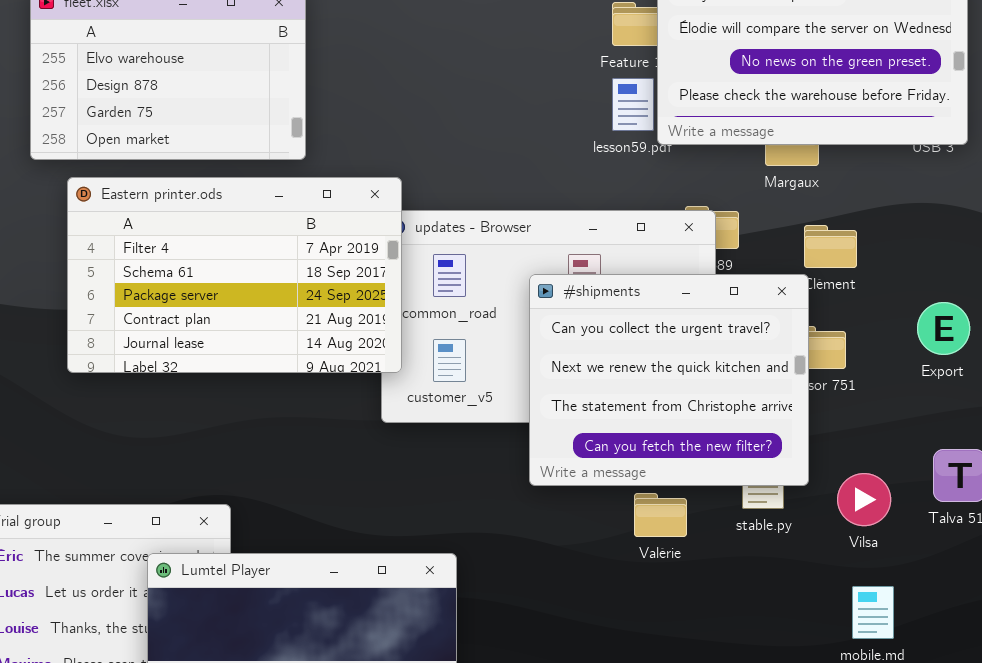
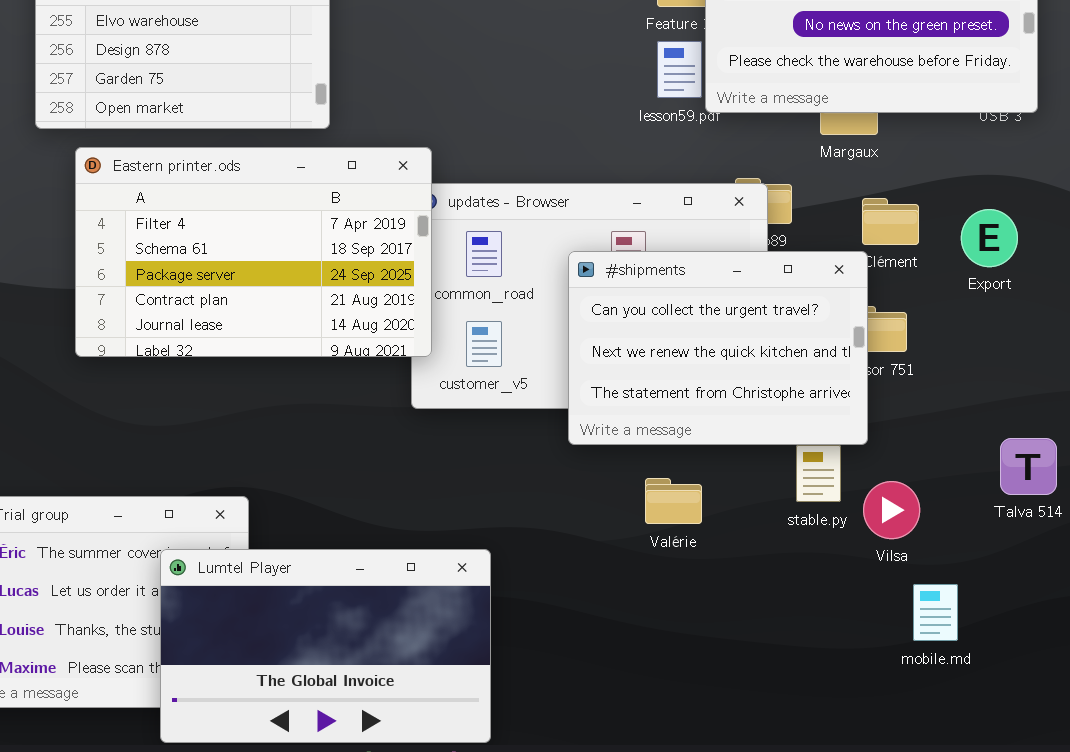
#shipments: [529,274,809,486] -> [568,251,868,445], resized
Export: [917,302,970,355] -> [961,209,1018,267], moved
Vilsa: [837,473,891,526] -> [863,481,920,539], moved
Valérie: [634,493,687,537] -> [645,478,702,524], moved

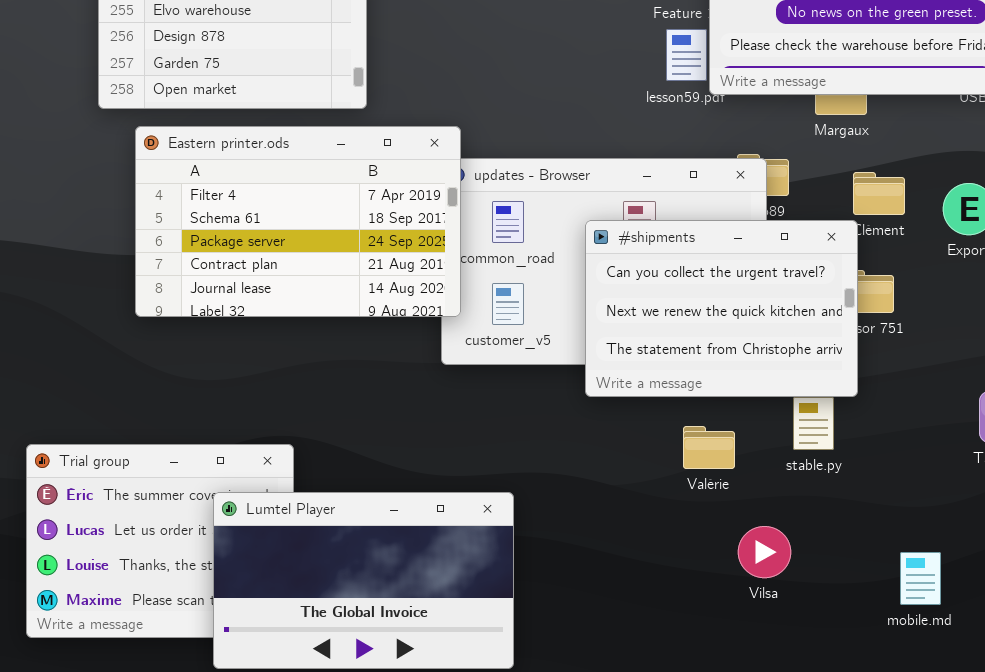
Valérie: [645,478,702,524] -> [683,426,735,469], moved
Vilsa: [863,481,920,539] -> [738,526,791,578], moved
mobile.md: [913,584,958,641] -> [900,552,941,605], moved

